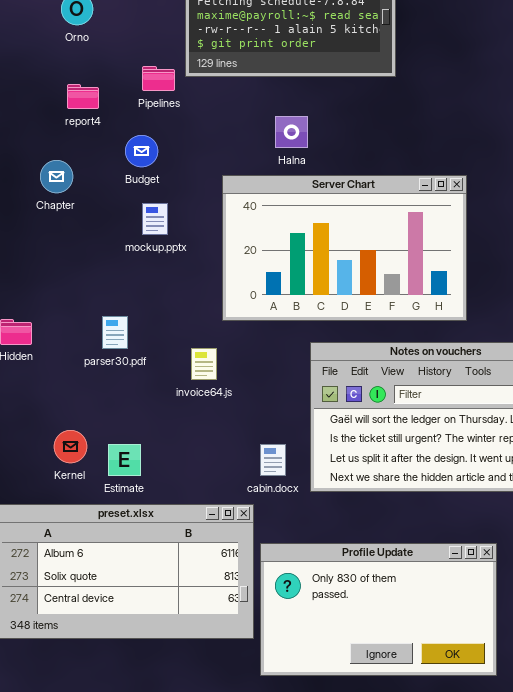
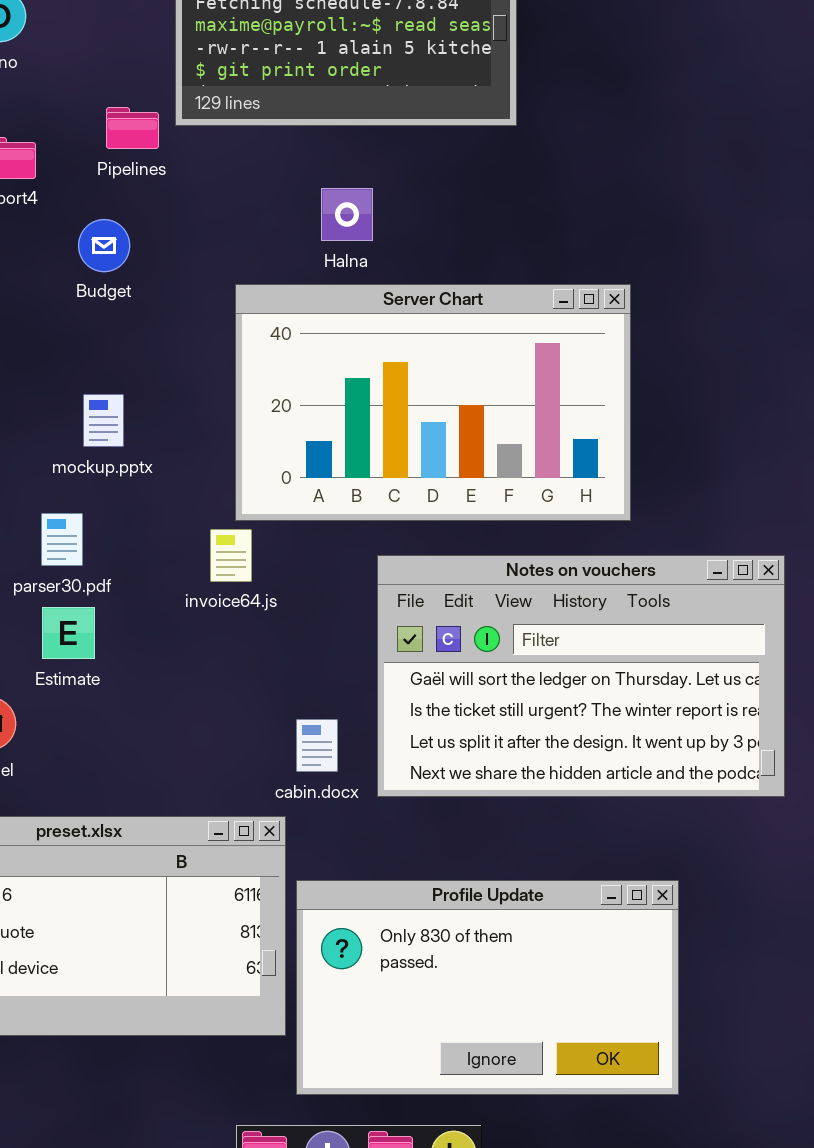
mockup.pptx: [142,203,168,235] -> [83,394,124,447], moved
invoice64.js: [191,348,217,380] -> [210,529,252,582], moved
Estimate: [108,444,141,476] -> [42,607,95,659], moved

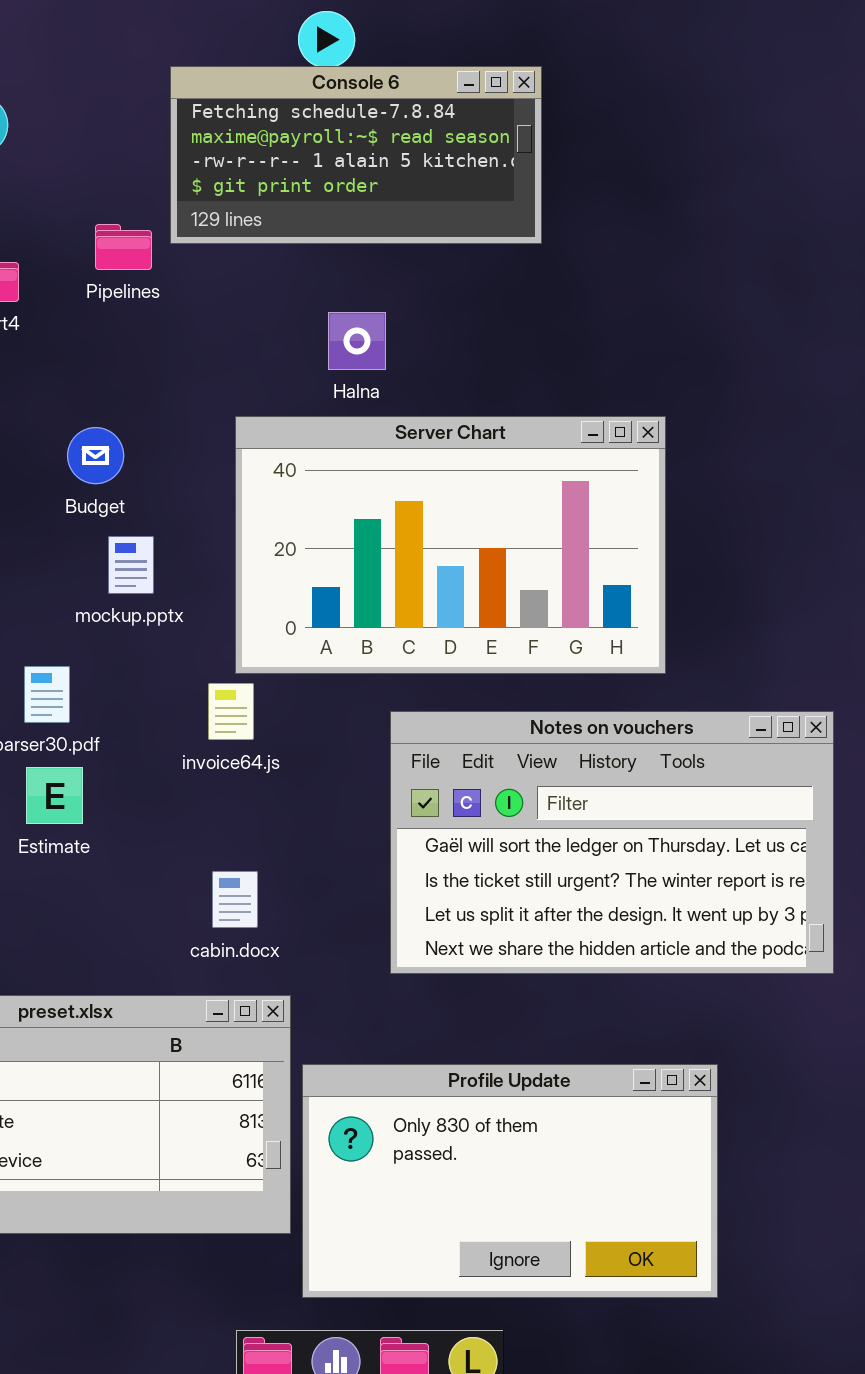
Budget: [78,219,130,272] -> [67,427,124,484], moved
mockup.pptx: [83,394,124,447] -> [108,536,154,594], moved
cabin.docx: [296,719,338,772] -> [212,871,258,928], moved

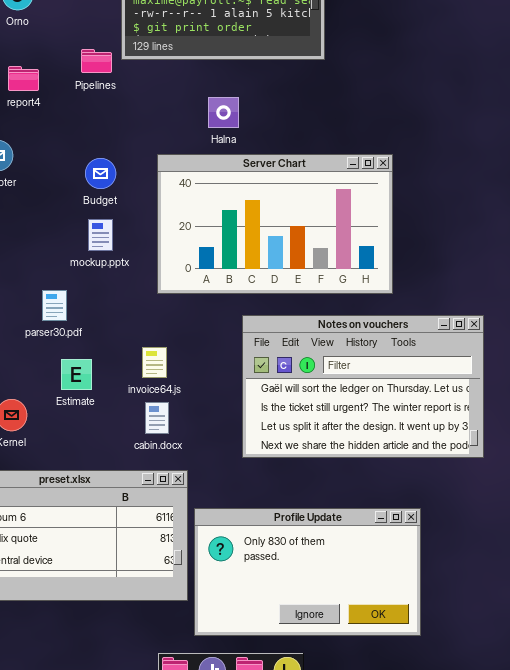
Budget: [67,427,124,484] -> [85,158,116,189], moved
invoice64.js: [208,683,254,740] -> [142,347,167,378], moved
Estimate: [26,767,83,824] -> [61,359,92,390], moved

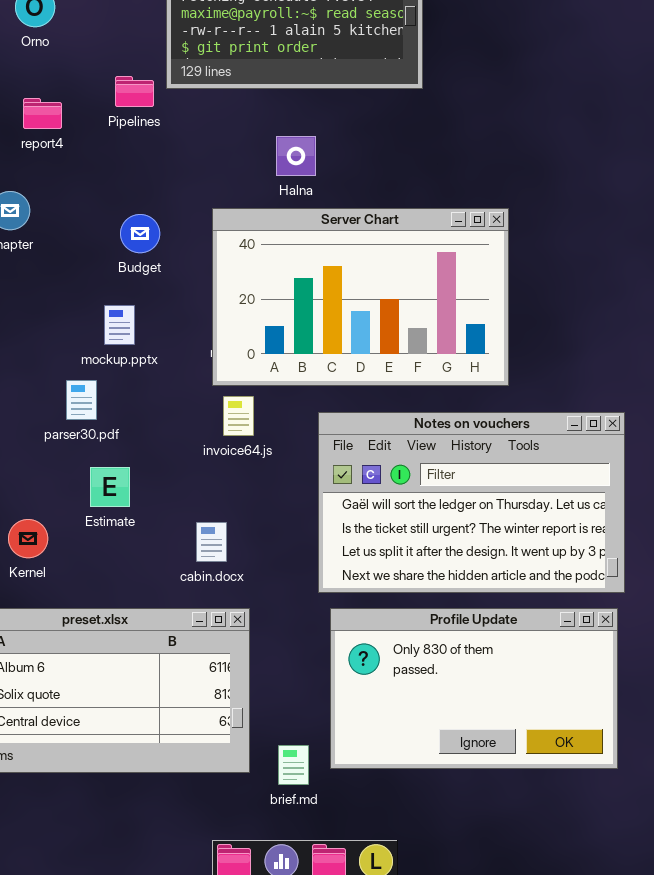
mockup.pptx: [88,219,113,251] -> [104,305,135,345], moved
invoice64.js: [142,347,167,378] -> [223,396,254,436], moved
Profile Update: [194,508,421,636] -> [330,608,618,769], moved

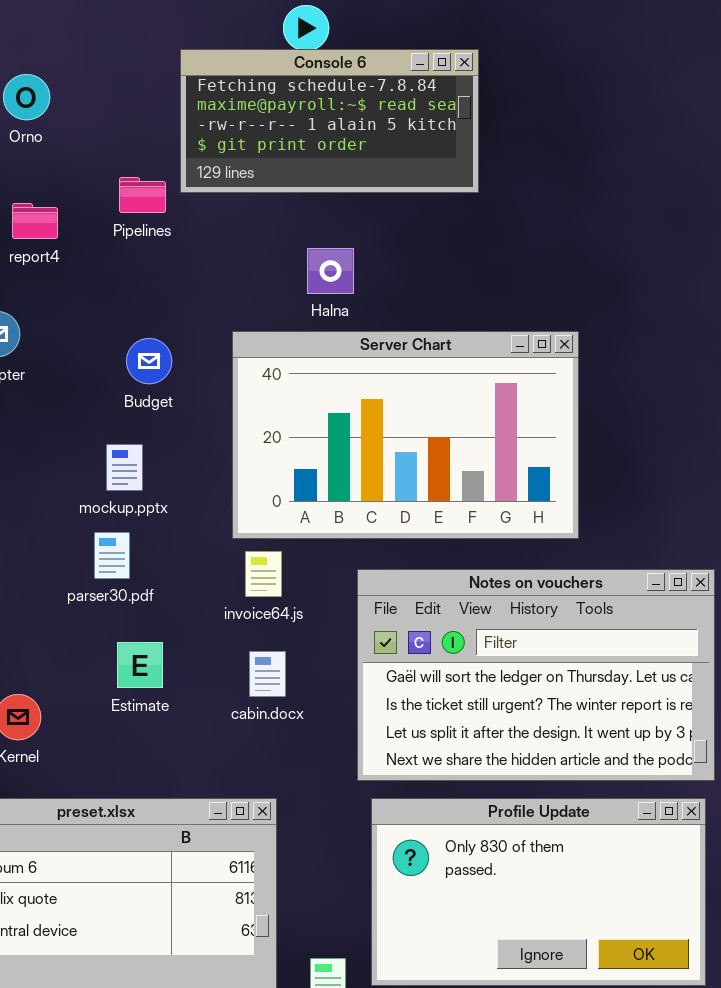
parser30.pdf: [66,380,97,420] -> [94,532,130,579], moved
Estimate: [90,467,130,507] -> [117,642,163,688], moved
cabin.docx: [196,522,227,562] -> [249,651,286,697], moved

